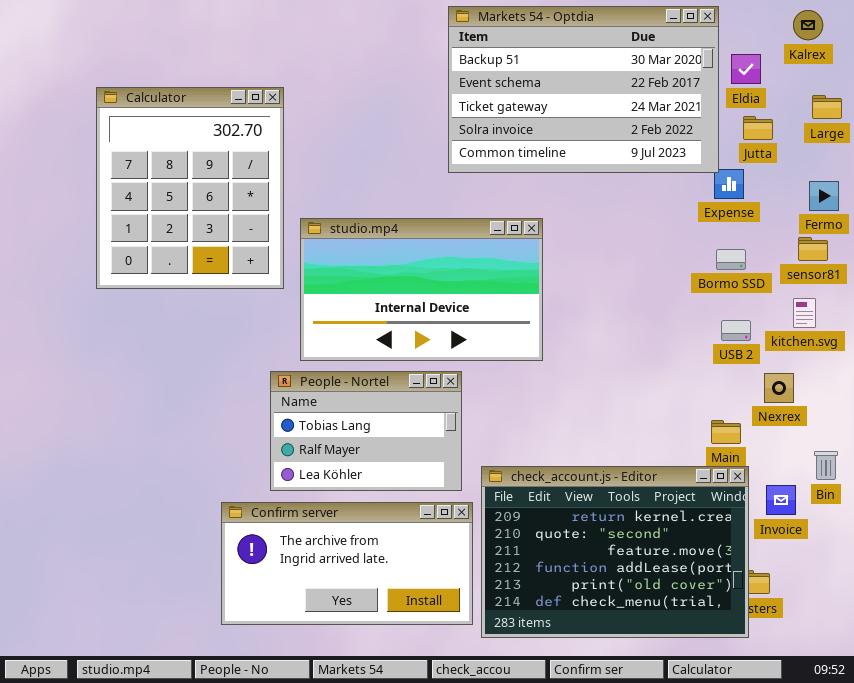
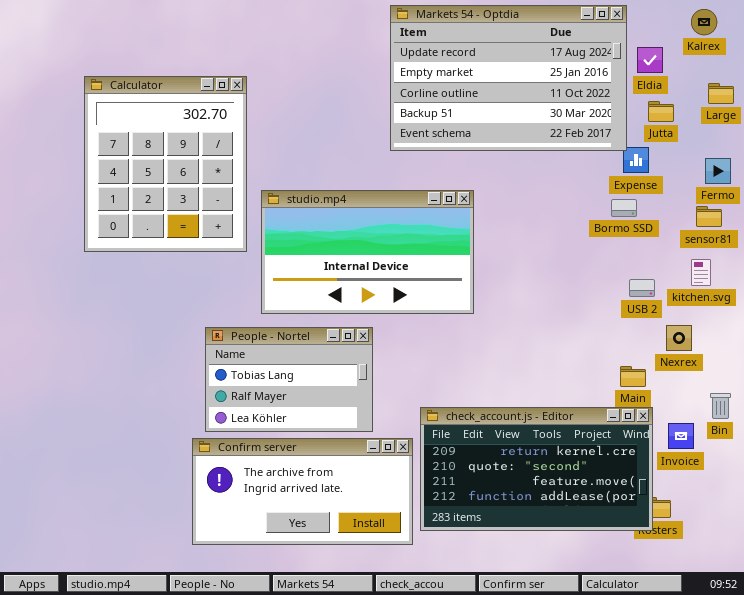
Markets 54 - Optdia: [448,6,719,173] -> [390,5,627,151], scrolled up 3 rows
Bormo SSD: [716,249,746,270] -> [611,199,637,217], moved
People - Nortel: [270,371,462,491] -> [205,327,373,432], moved
check_account.js - Editor: [481,466,749,638] -> [420,407,653,531], resized

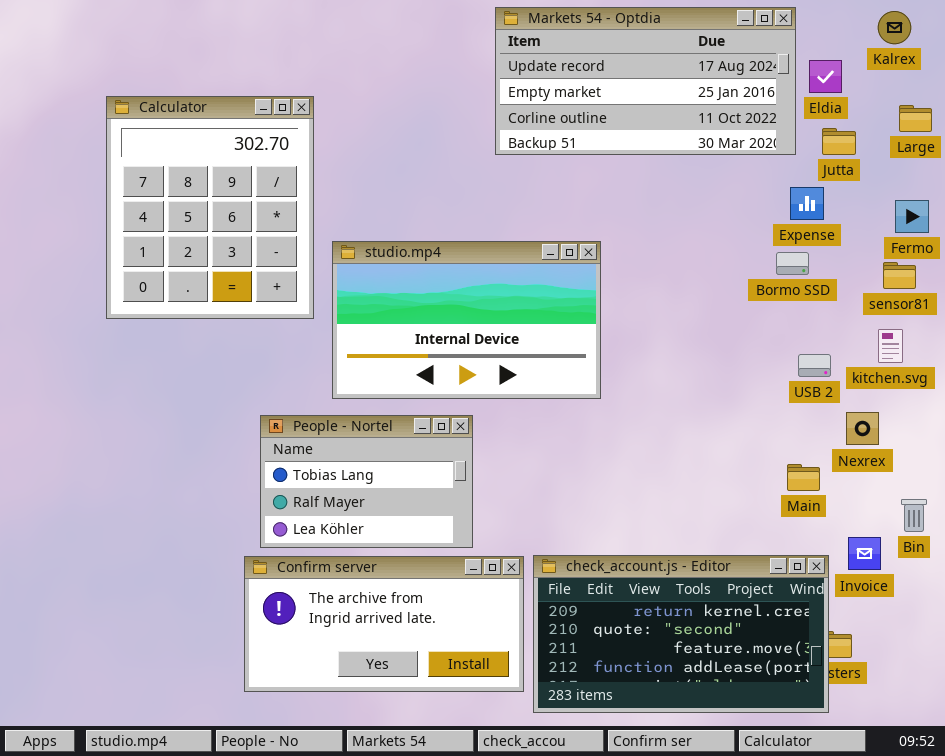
Markets 54 - Optdia: [390,5,627,151] -> [495,7,796,155], resized
check_account.js - Editor: [420,407,653,531] -> [533,555,829,713], moved

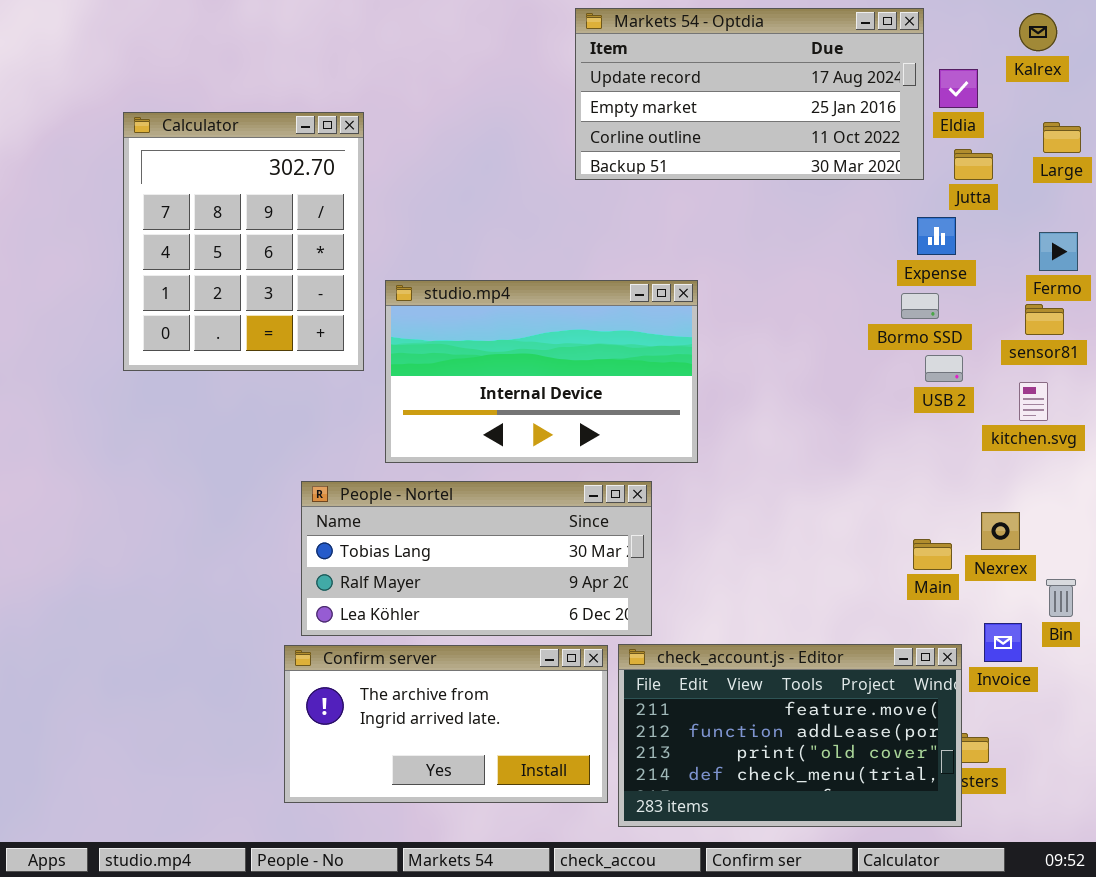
USB 2: [798,354,831,377] -> [925,355,963,382], moved
Nexrex: [846,412,879,445] -> [981,512,1020,550], moved
People - Nortel: [260,415,473,548] -> [301,481,652,636], resized
check_account.js - Editor: [533,555,829,713] -> [618,644,962,827], scrolled down 2 rows

